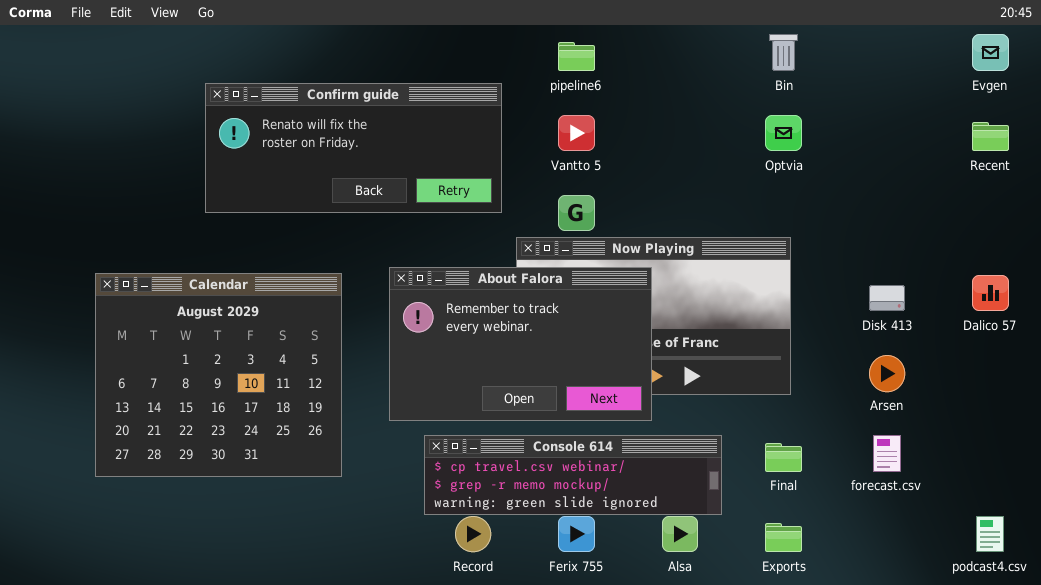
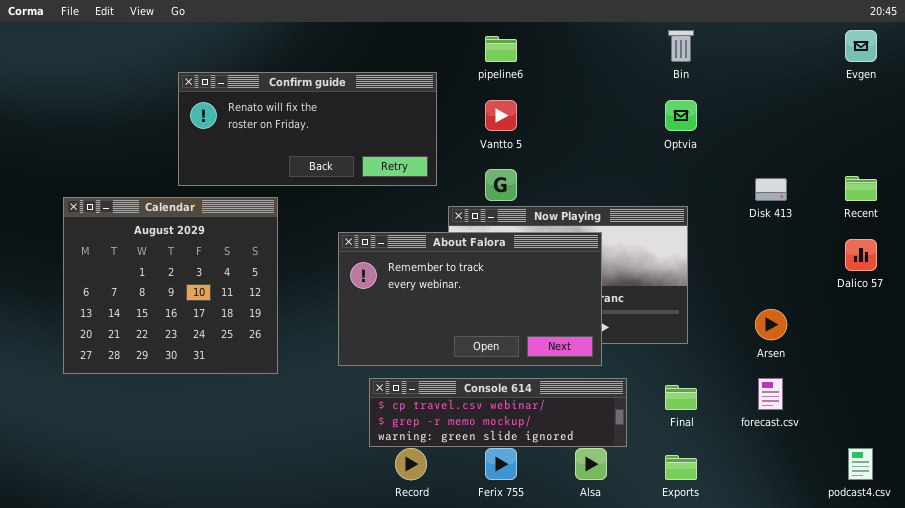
Recent: [972,122,1009,151] -> [845,176,877,201], moved
About Falora: [389,267,652,421] -> [338,232,602,366], resized
Calendar: [95,273,342,477] -> [63,197,278,374], moved
Disk 413: [869,285,905,311] -> [755,178,787,201], moved

